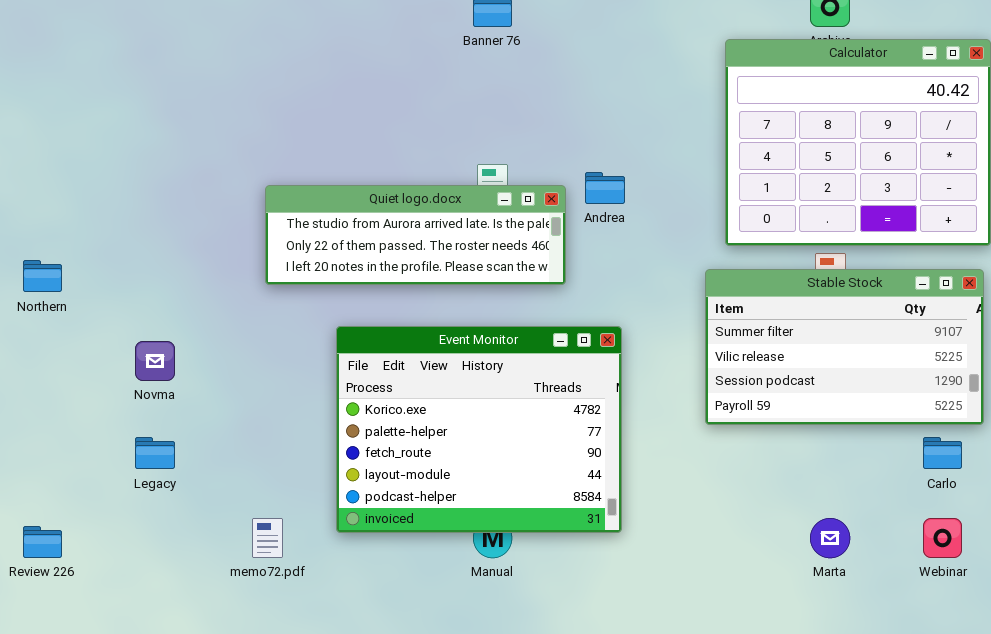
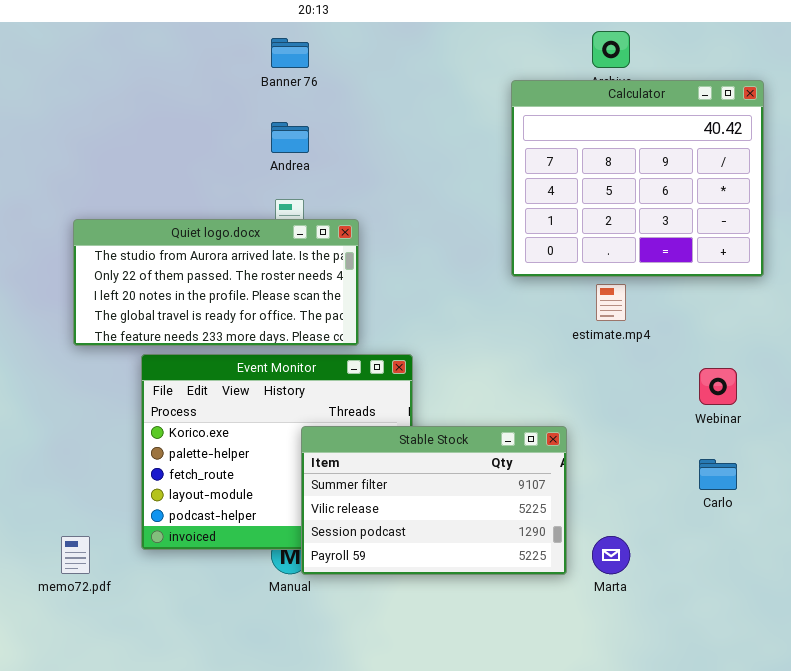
Andrea: [585,172,625,204] -> [271,122,309,153], moved
Quiet logo.docx: [265,185,566,285] -> [73,219,359,346], resized
Stable Stock: [705,269,984,425] -> [301,426,567,575], moved
Webinar: [923,518,962,558] -> [699,368,737,405], moved

